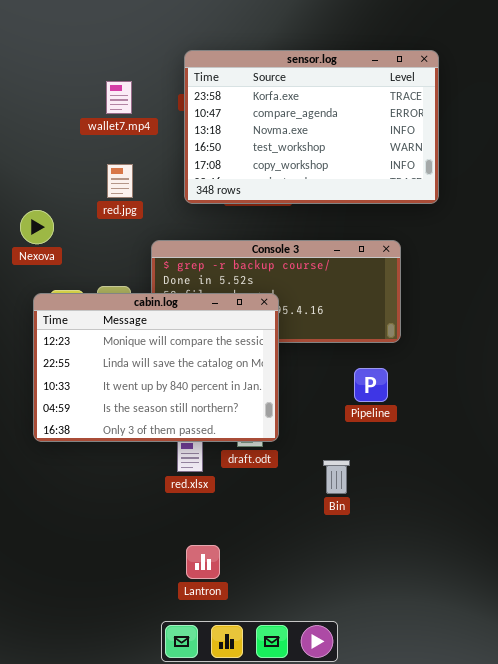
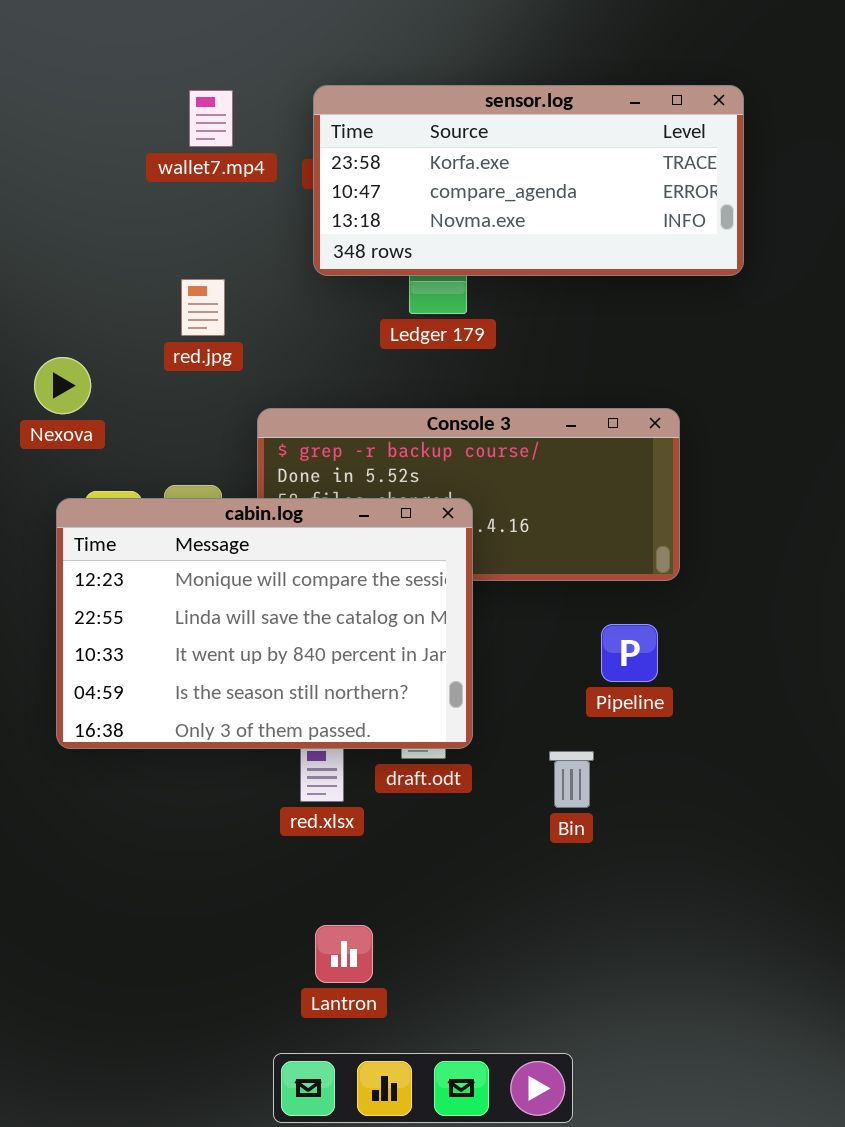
sensor.log: [184,50,439,204] -> [313,85,744,276], resized
wallet7.mp4: [106,81,132,114] -> [189,90,233,147], moved
Bin: [323,460,350,494] -> [549,751,594,808], moved

